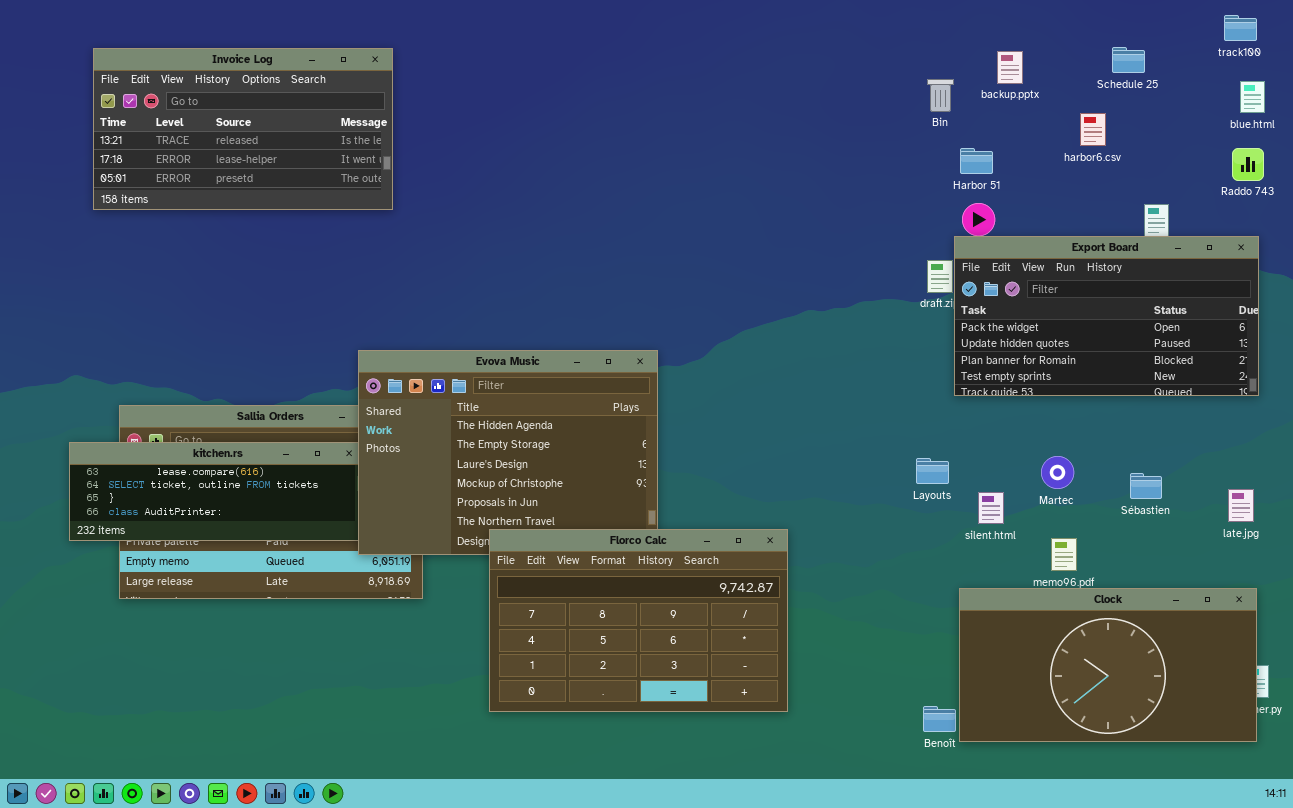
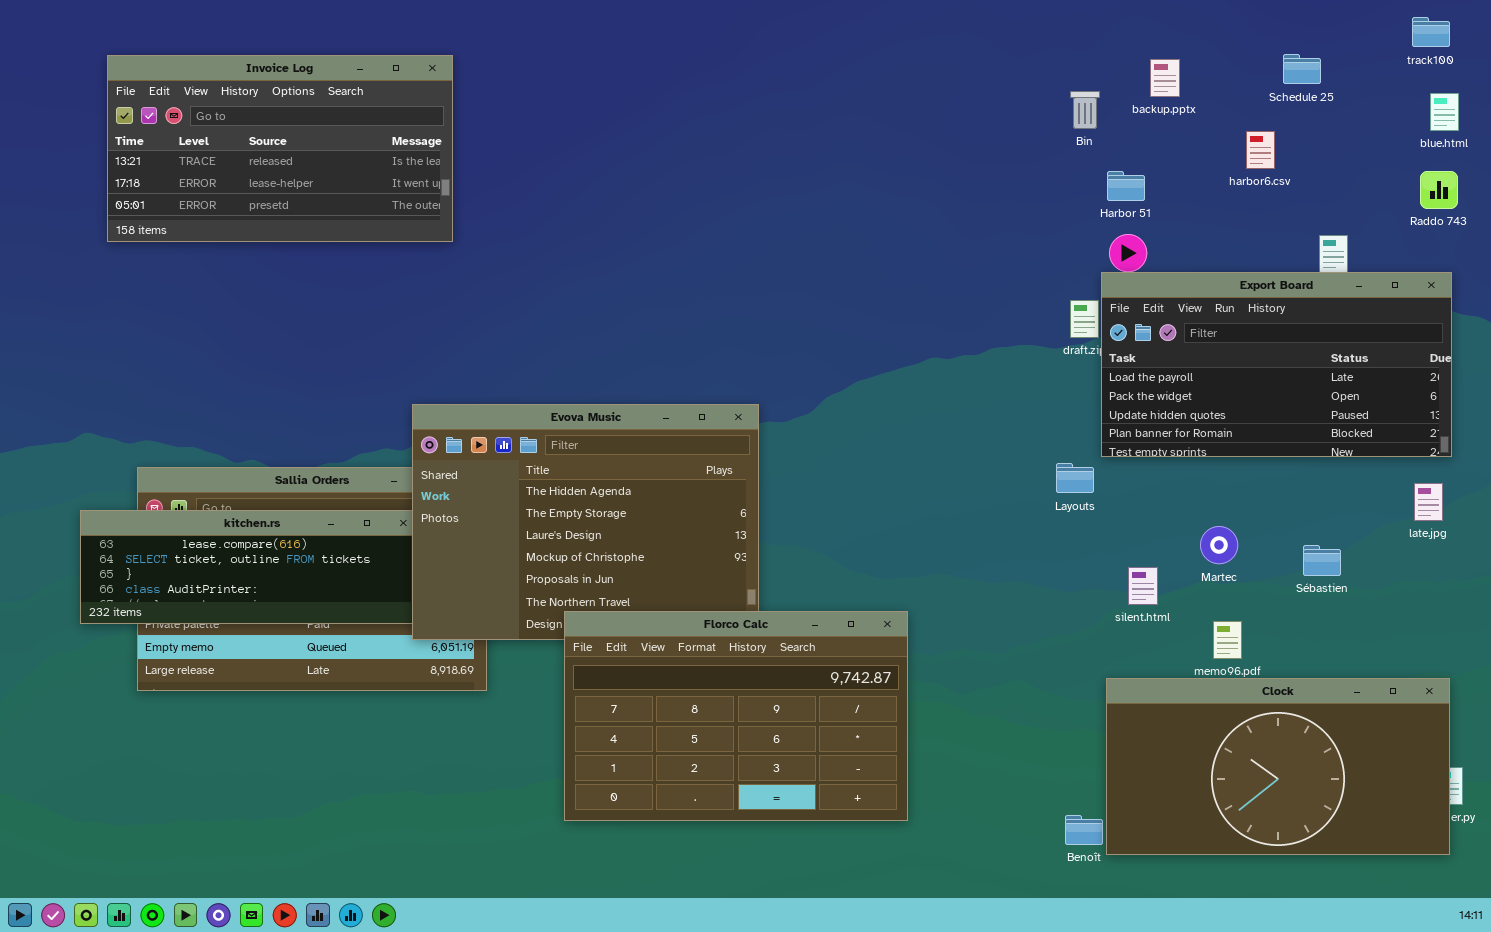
Export Board: [954,236,1259,396] -> [1101,272,1452,457], scrolled up 1 row
Layouts: [916,458,949,484] -> [1056,463,1094,493], moved
late.jpg: [1228,489,1254,522] -> [1414,483,1443,521], moved

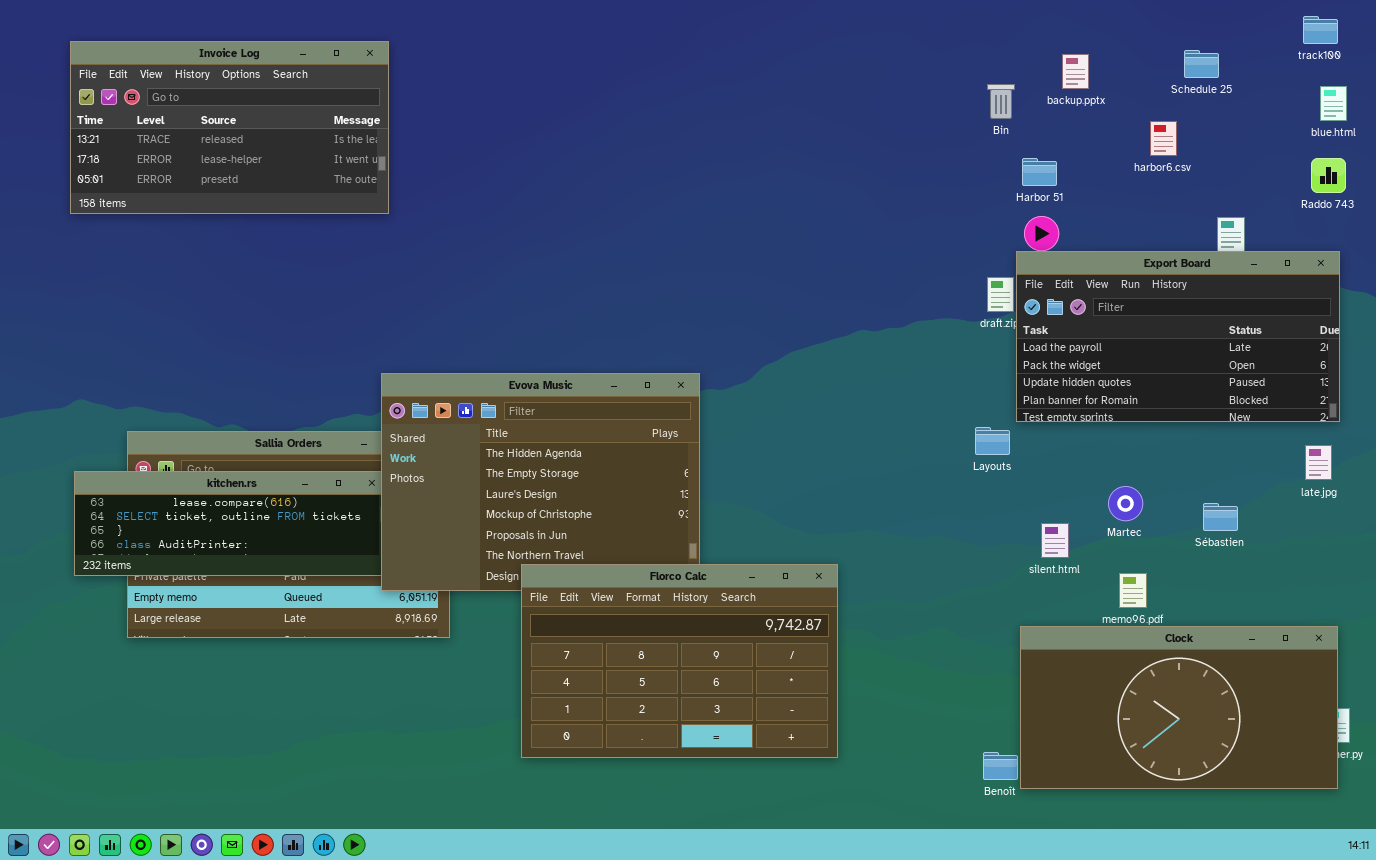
Invoice Log: [107,55,453,242] -> [70,41,389,214], moved

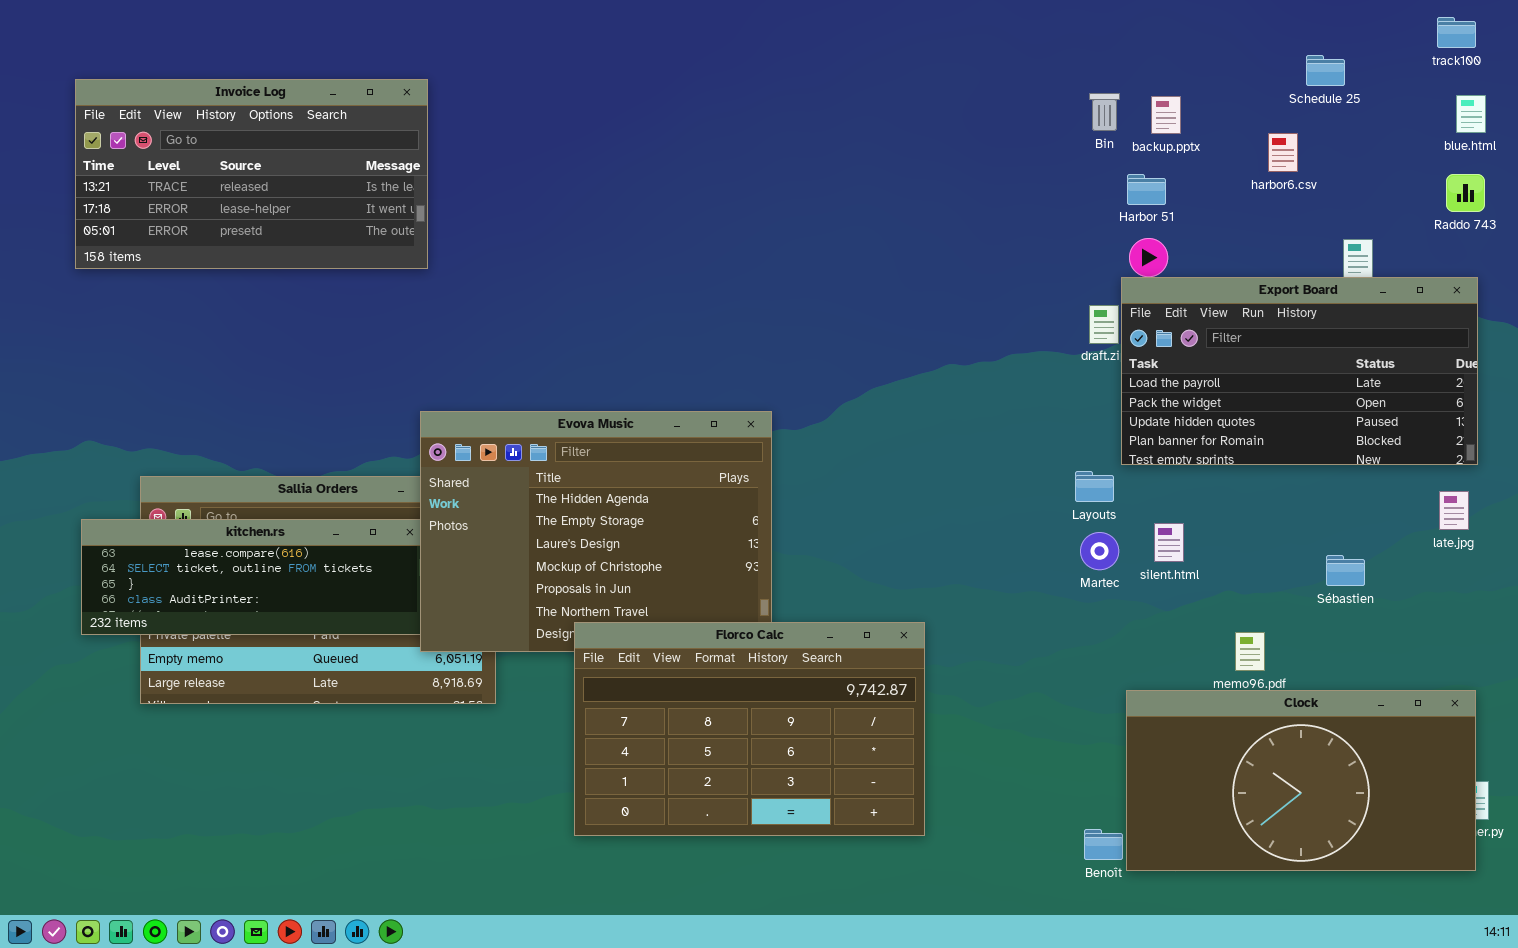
Invoice Log: [70,41,389,214] -> [75,79,428,269], moved
backup.pptx: [1062,54,1089,89] -> [1151,96,1181,134], moved
Martec: [1108,486,1143,521] -> [1080,532,1119,570], moved
silent.html: [1041,523,1069,558] -> [1154,523,1184,562], moved

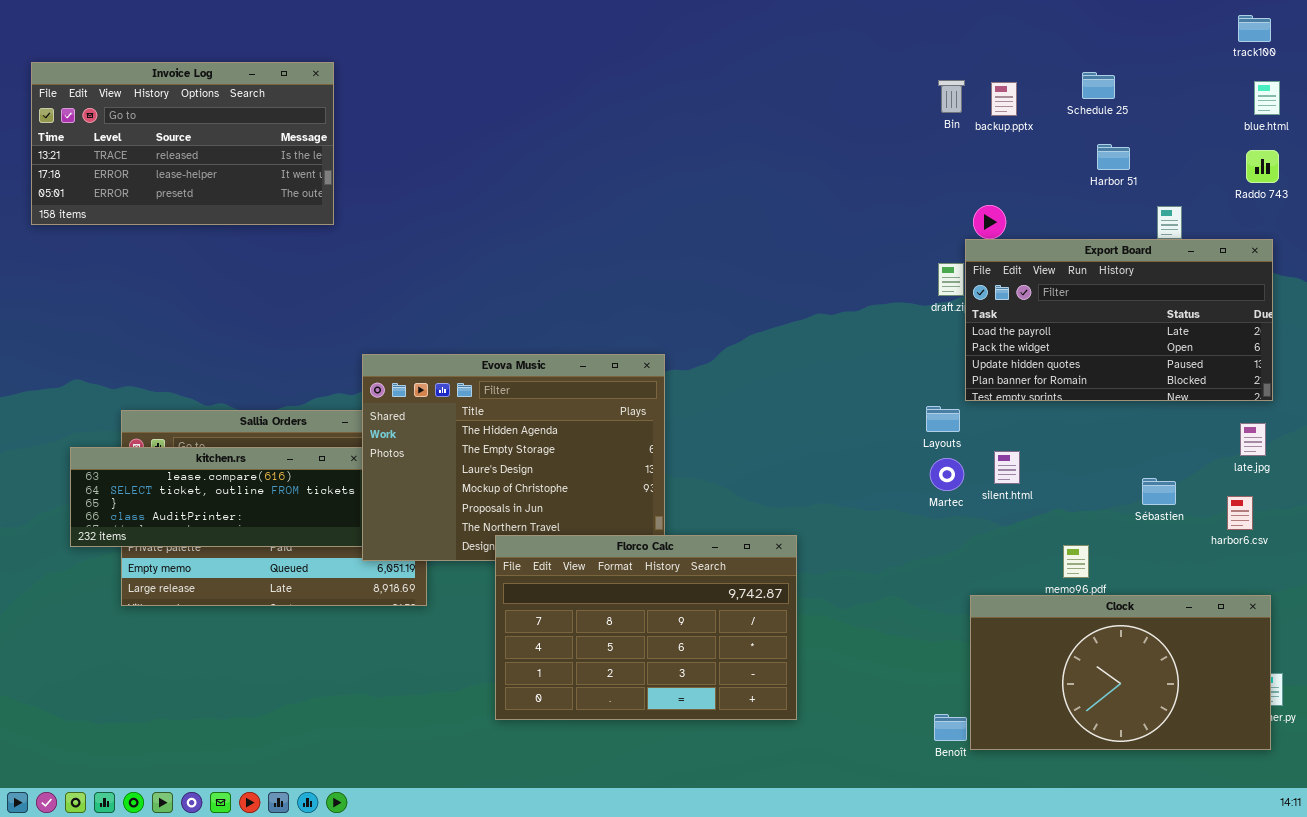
Schedule 25: [1306,55,1345,86] -> [1082,72,1115,99], moved
Invoice Log: [75,79,428,269] -> [31,62,334,225], moved
harbor6.csv: [1268,133,1298,172] -> [1227,496,1253,530], moved
Harbor 51: [1127,174,1166,205] -> [1097,144,1130,170], moved

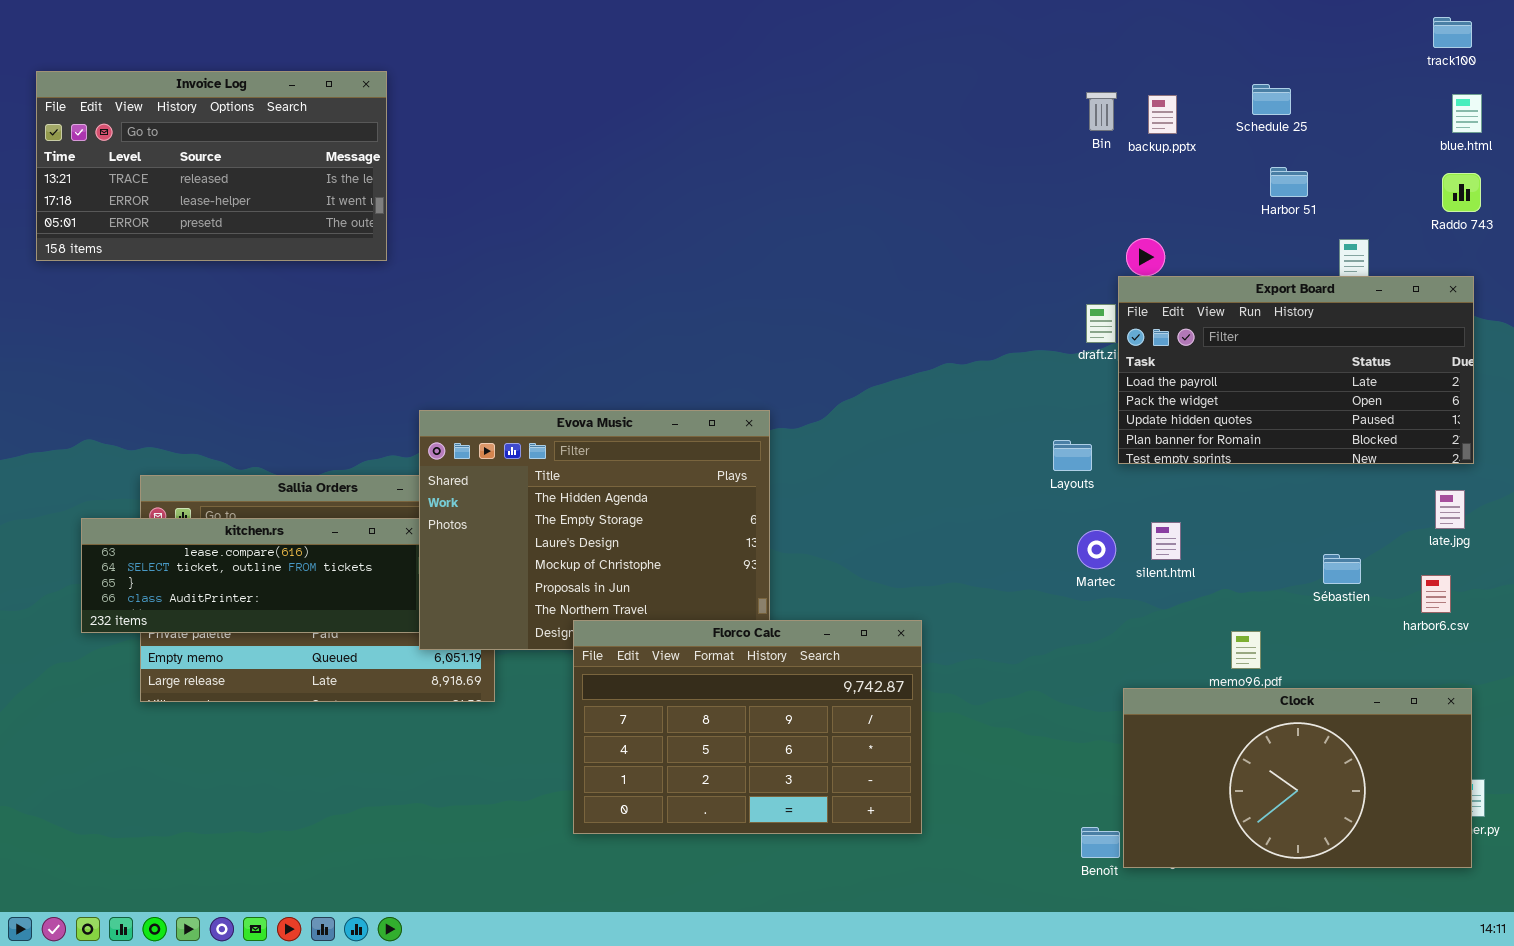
Layouts: [926,406,960,432] -> [1053,440,1092,471], moved

